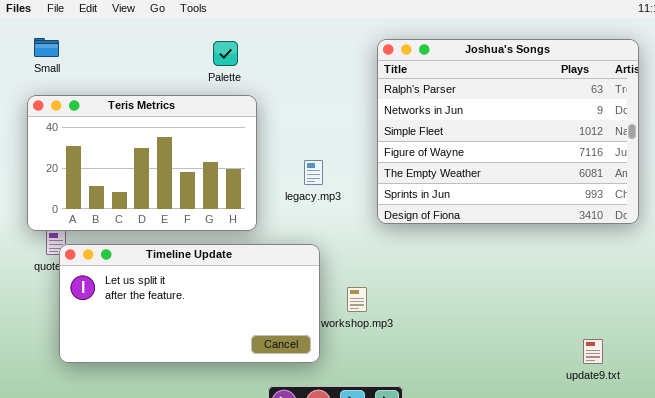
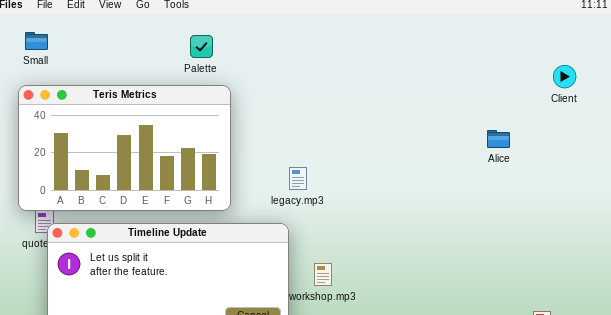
Joshua's Songs: [377,39,639,224] -> none, closed
legacy.mp3: [304,160,323,185] -> [289,167,307,190], moved

